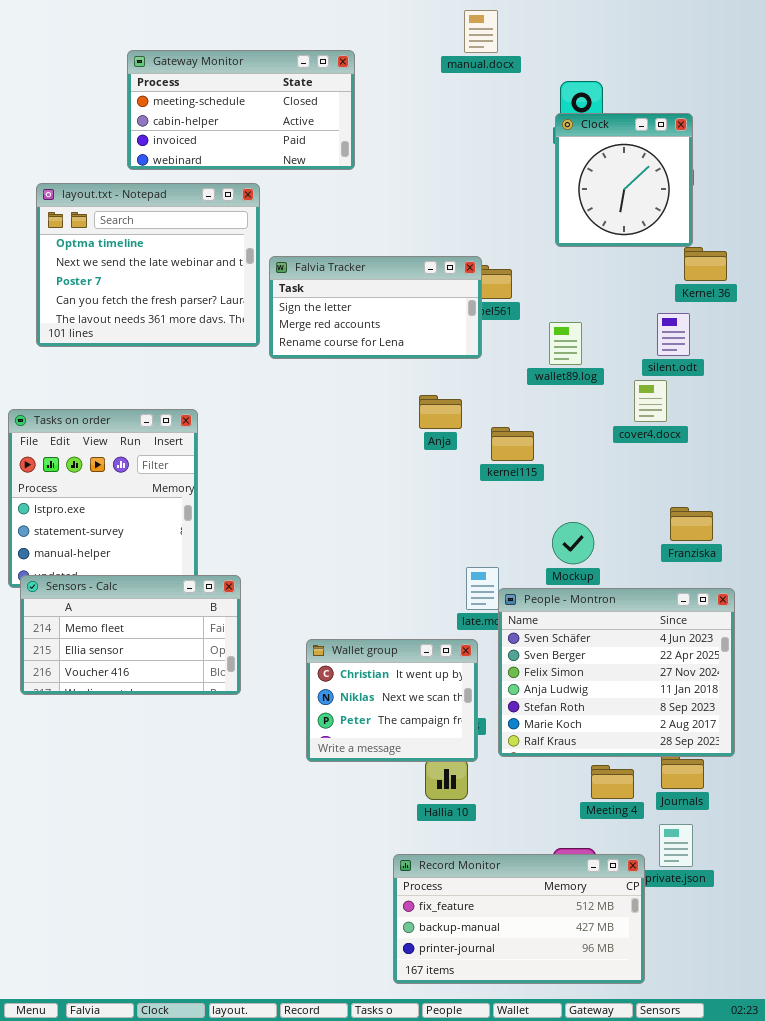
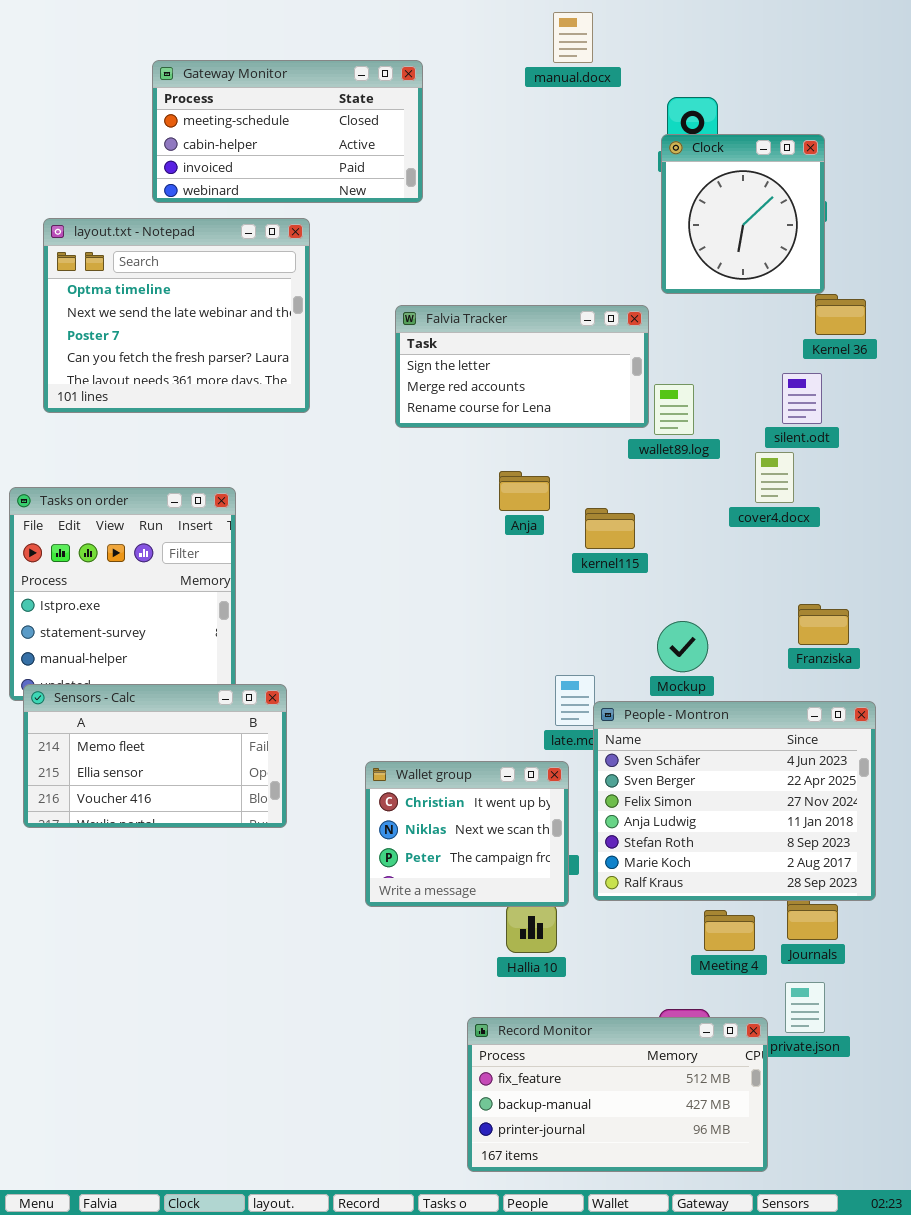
Falvia Tracker: [269,256,482,359] -> [395,305,649,428], moved

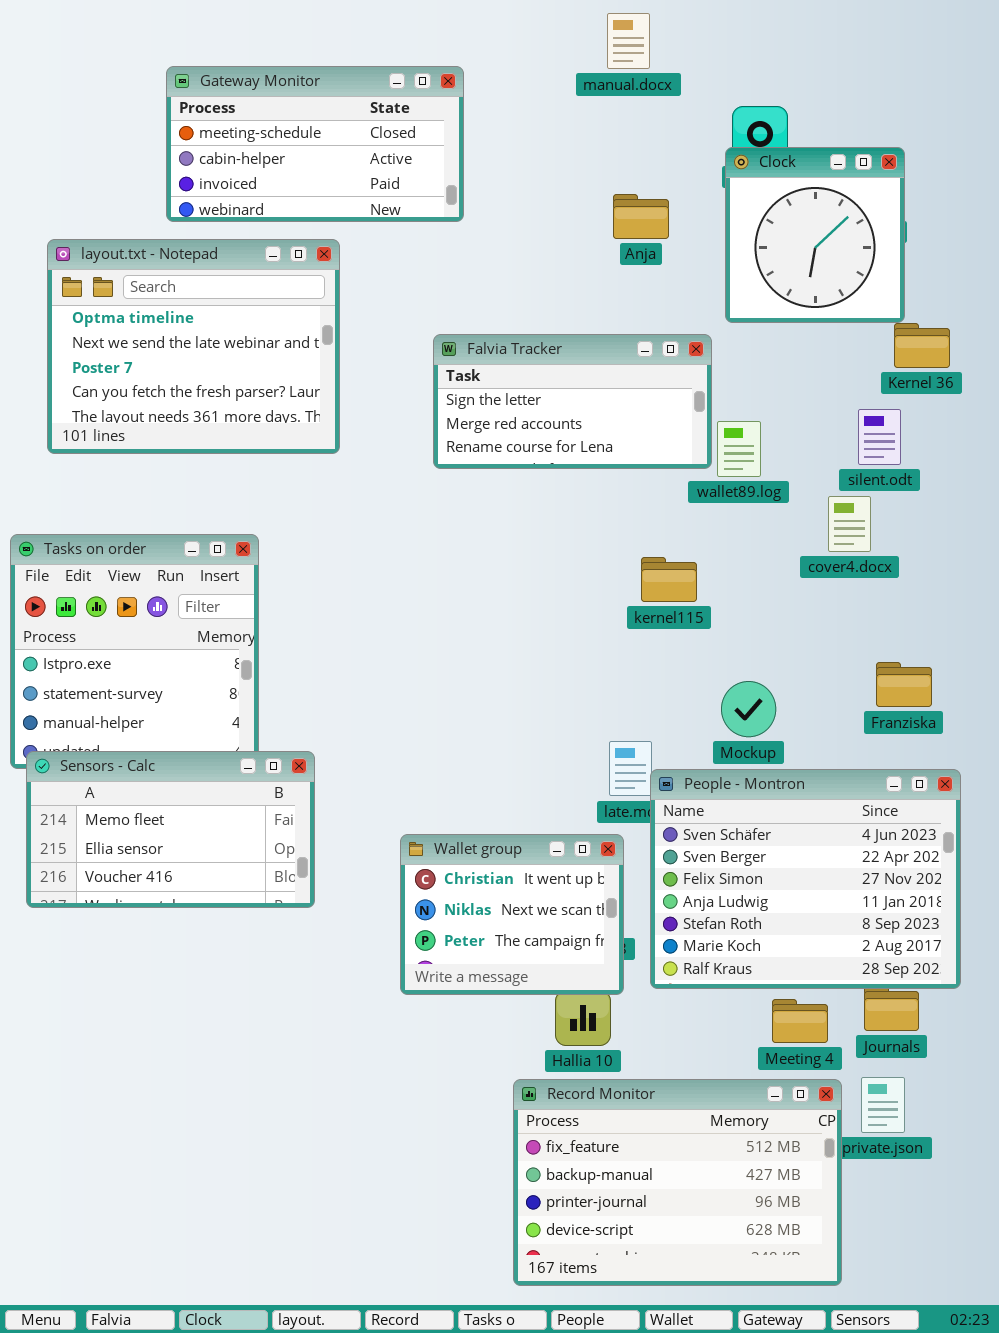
Anja: [499,471,550,511] -> [613,194,669,239], moved
Record Monitor: [467,1017,768,1172] -> [513,1079,842,1286], resized

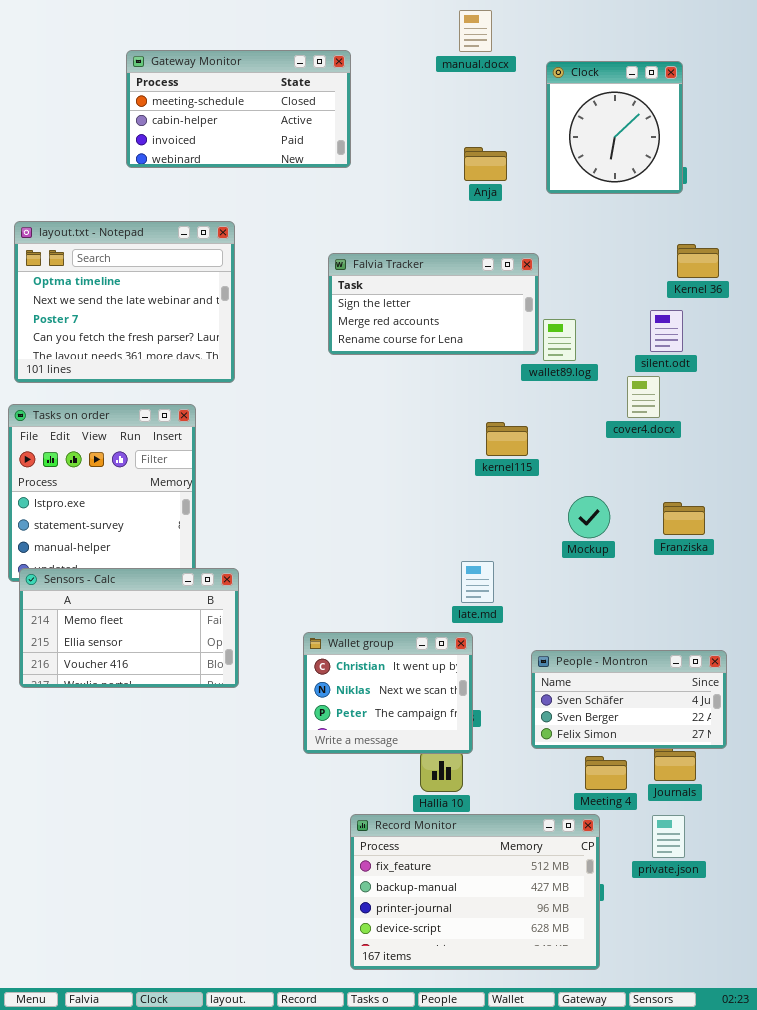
Clock: [725,147,905,323] -> [546,61,683,194], moved
layout.txt - Notepad: [47,239,340,454] -> [14,221,235,383], moved
Mockup: [721,681,776,737] -> [568,496,610,538], moved
People - Montron: [650,769,961,989] -> [531,650,727,749], resized
Record Monitor: [513,1079,842,1286] -> [350,814,600,970], moved

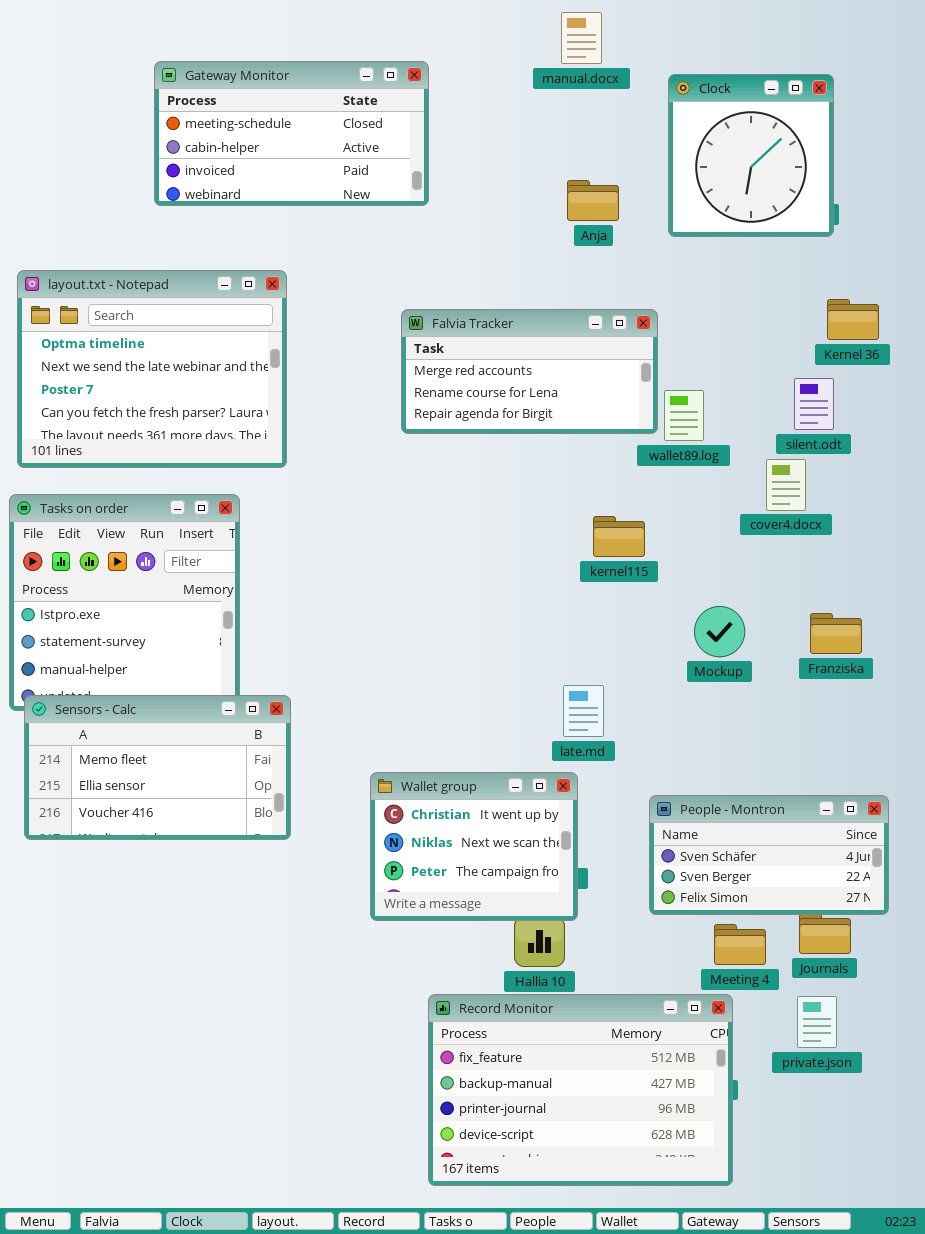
Falvia Tracker: [328,253,539,355] -> [401,309,658,434], scrolled down 1 row

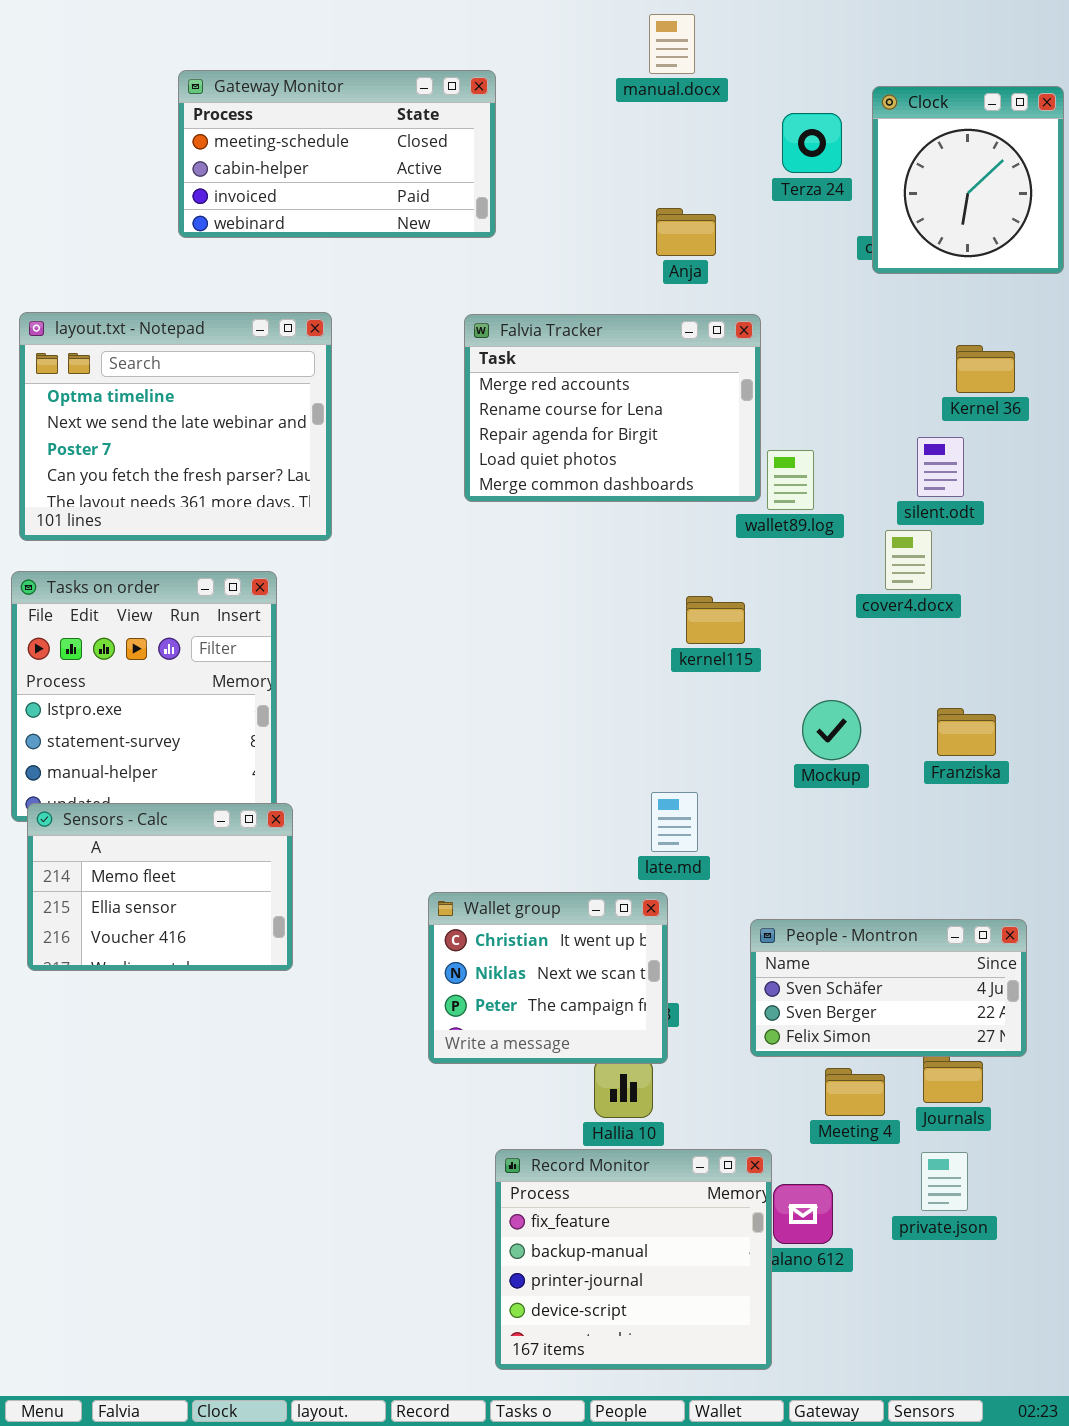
Clock: [668,74,834,237] -> [872,86,1064,274], moved
Falvia Tracker: [401,309,658,434] -> [464,314,761,502], resized
Sensors - Calc: [24,695,291,840] -> [27,803,293,971], resized
Record Monitor: [428,994,733,1186] -> [495,1149,772,1370], resized

